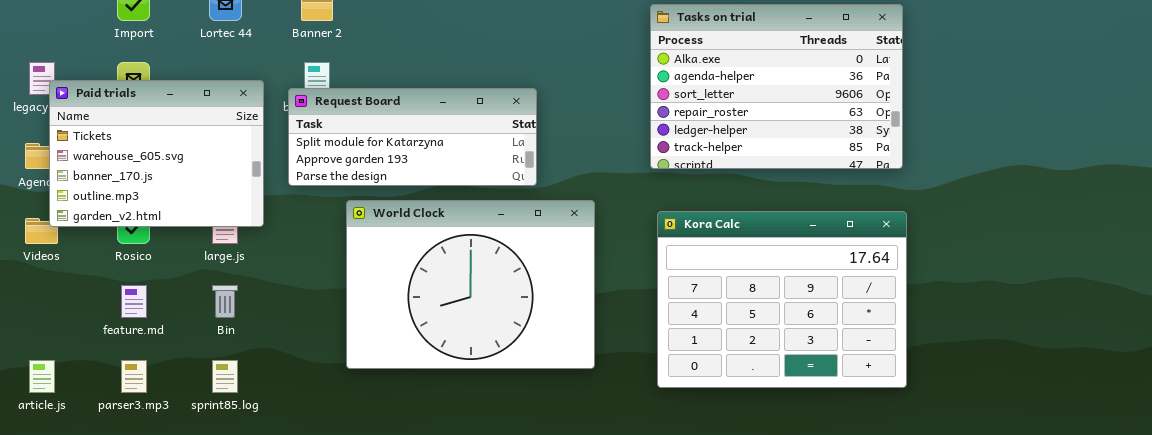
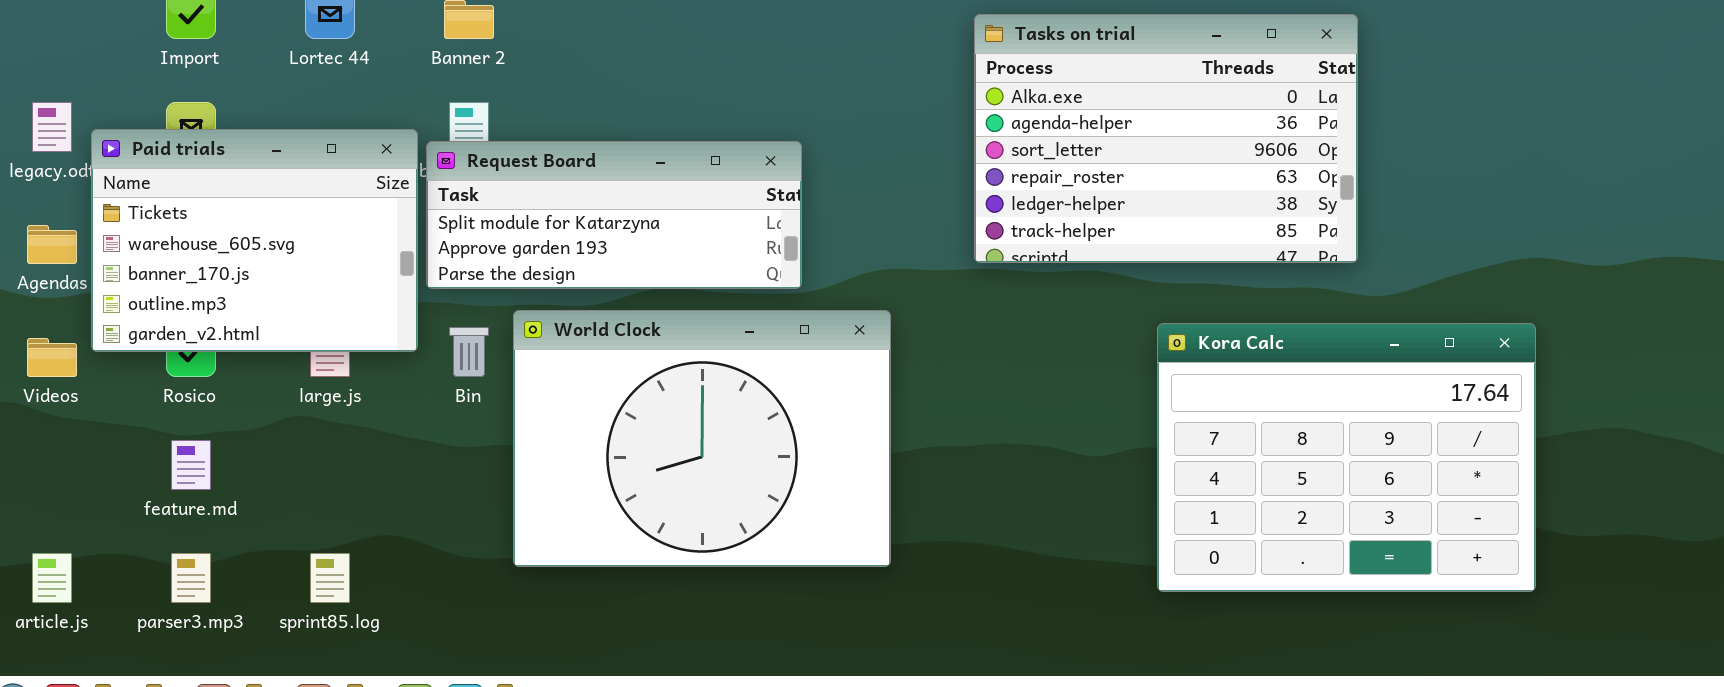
Paid trials: [49,80,264,227] -> [91,129,418,352], moved
Kora Calc: [657,211,907,388] -> [1157,323,1536,592], moved
Bin: [212,285,238,318] -> [449,327,489,377], moved

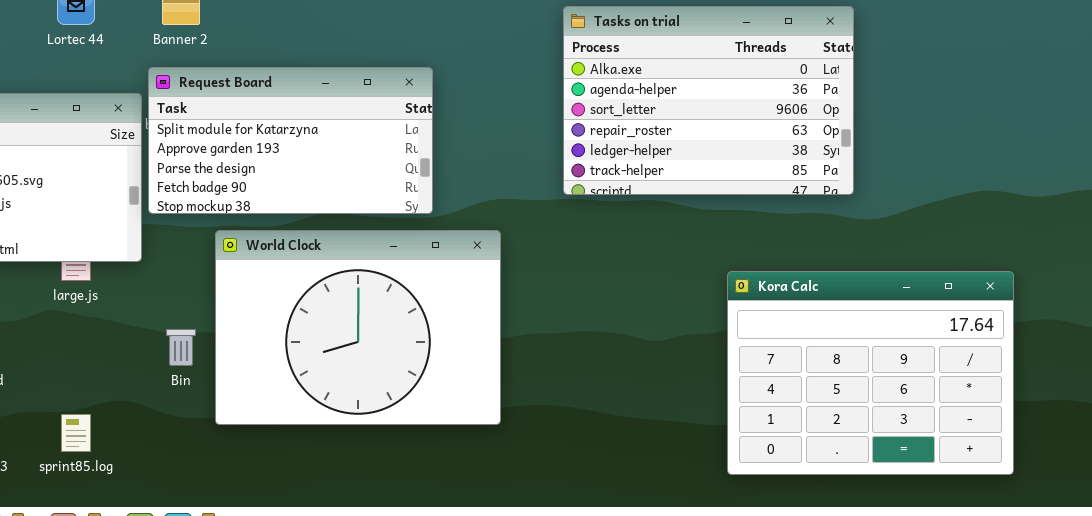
Request Board: [426,141,802,289] -> [148,67,433,214], resized
Kora Calc: [1157,323,1536,592] -> [727,271,1014,475], moved
Bin: [449,327,489,377] -> [166,329,196,366], moved

